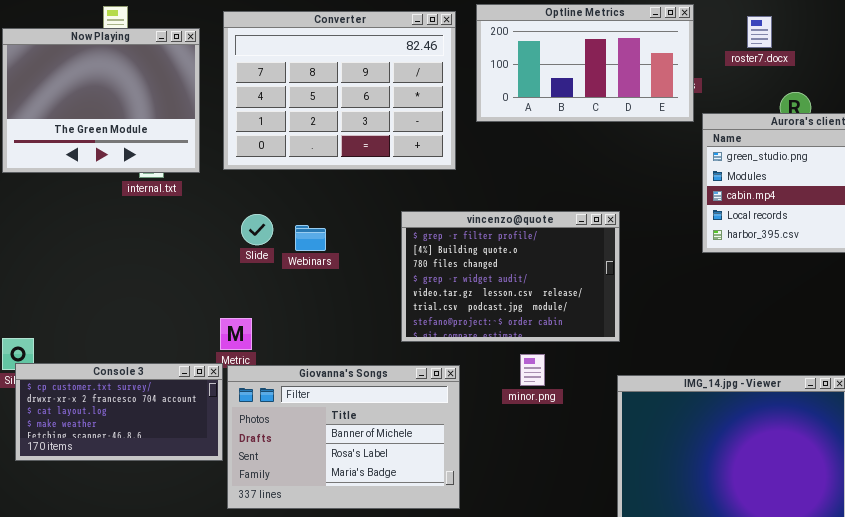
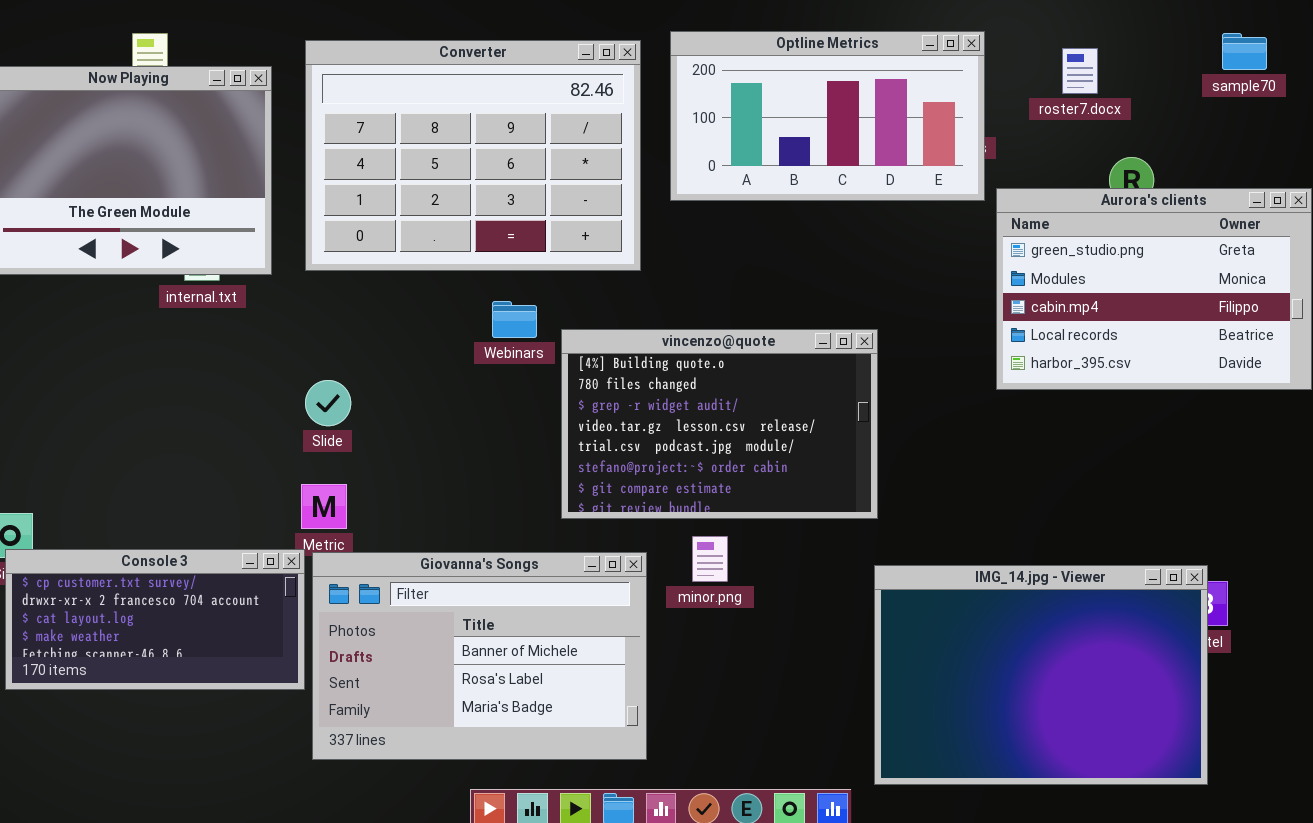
vincenzo@quote: [401,211,620,342] -> [561,329,878,519], scrolled down 1 row
Slide: [241,214,273,245] -> [305,380,351,426], moved
Webinars: [295,225,326,251] -> [492,301,537,338], moved
minor.png: [520,354,545,386] -> [692,536,728,582], moved

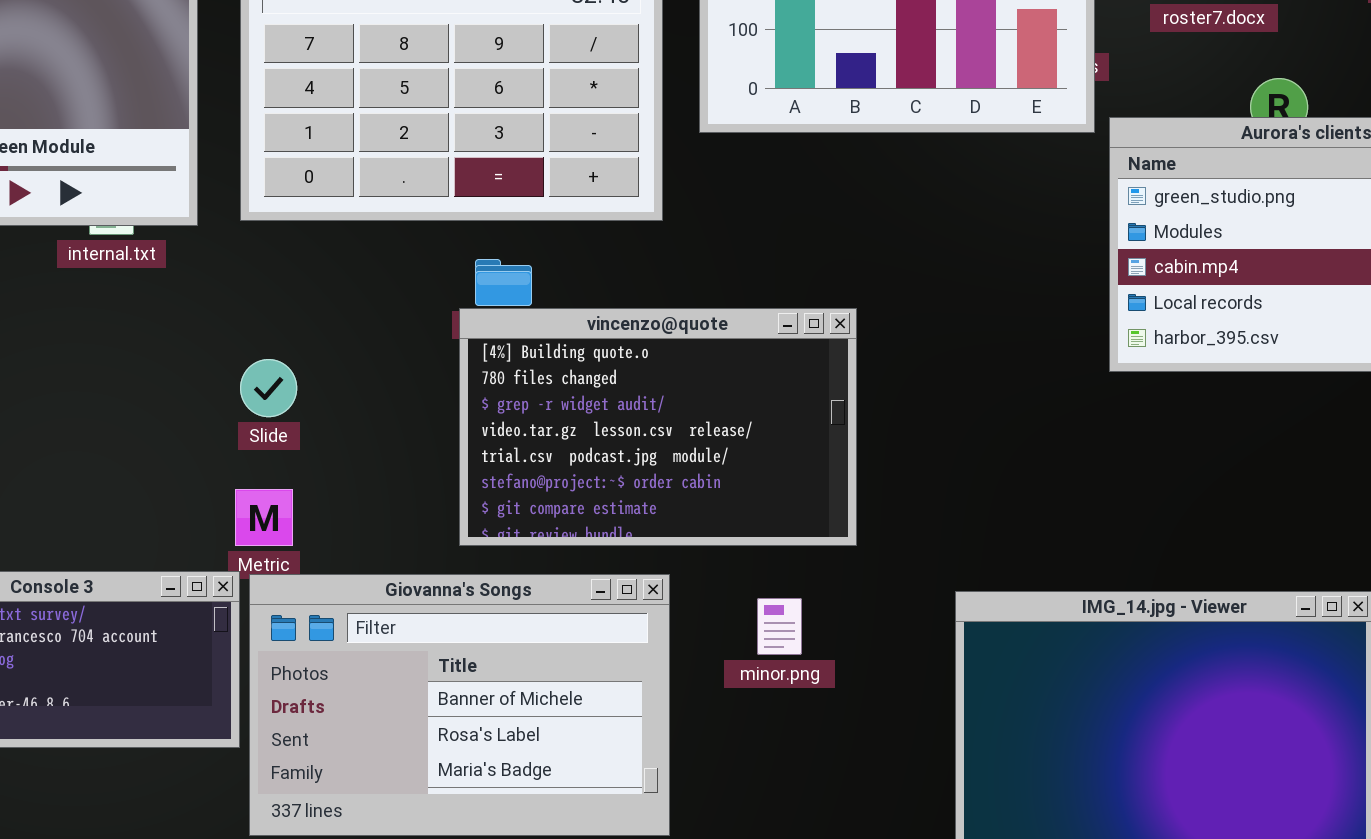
vincenzo@quote: [561,329,878,519] -> [459,308,857,546], moved
minor.png: [692,536,728,582] -> [757,598,802,655], moved

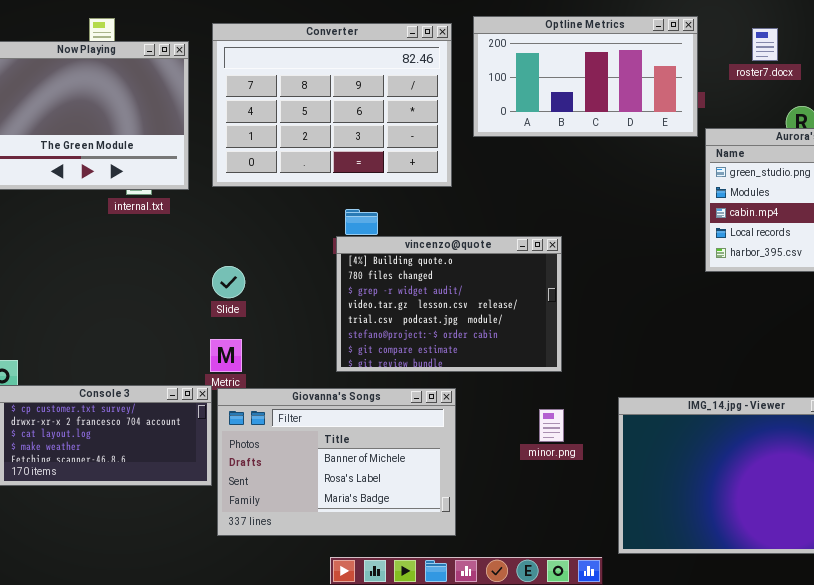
minor.png: [757,598,802,655] -> [539,409,564,442], moved

